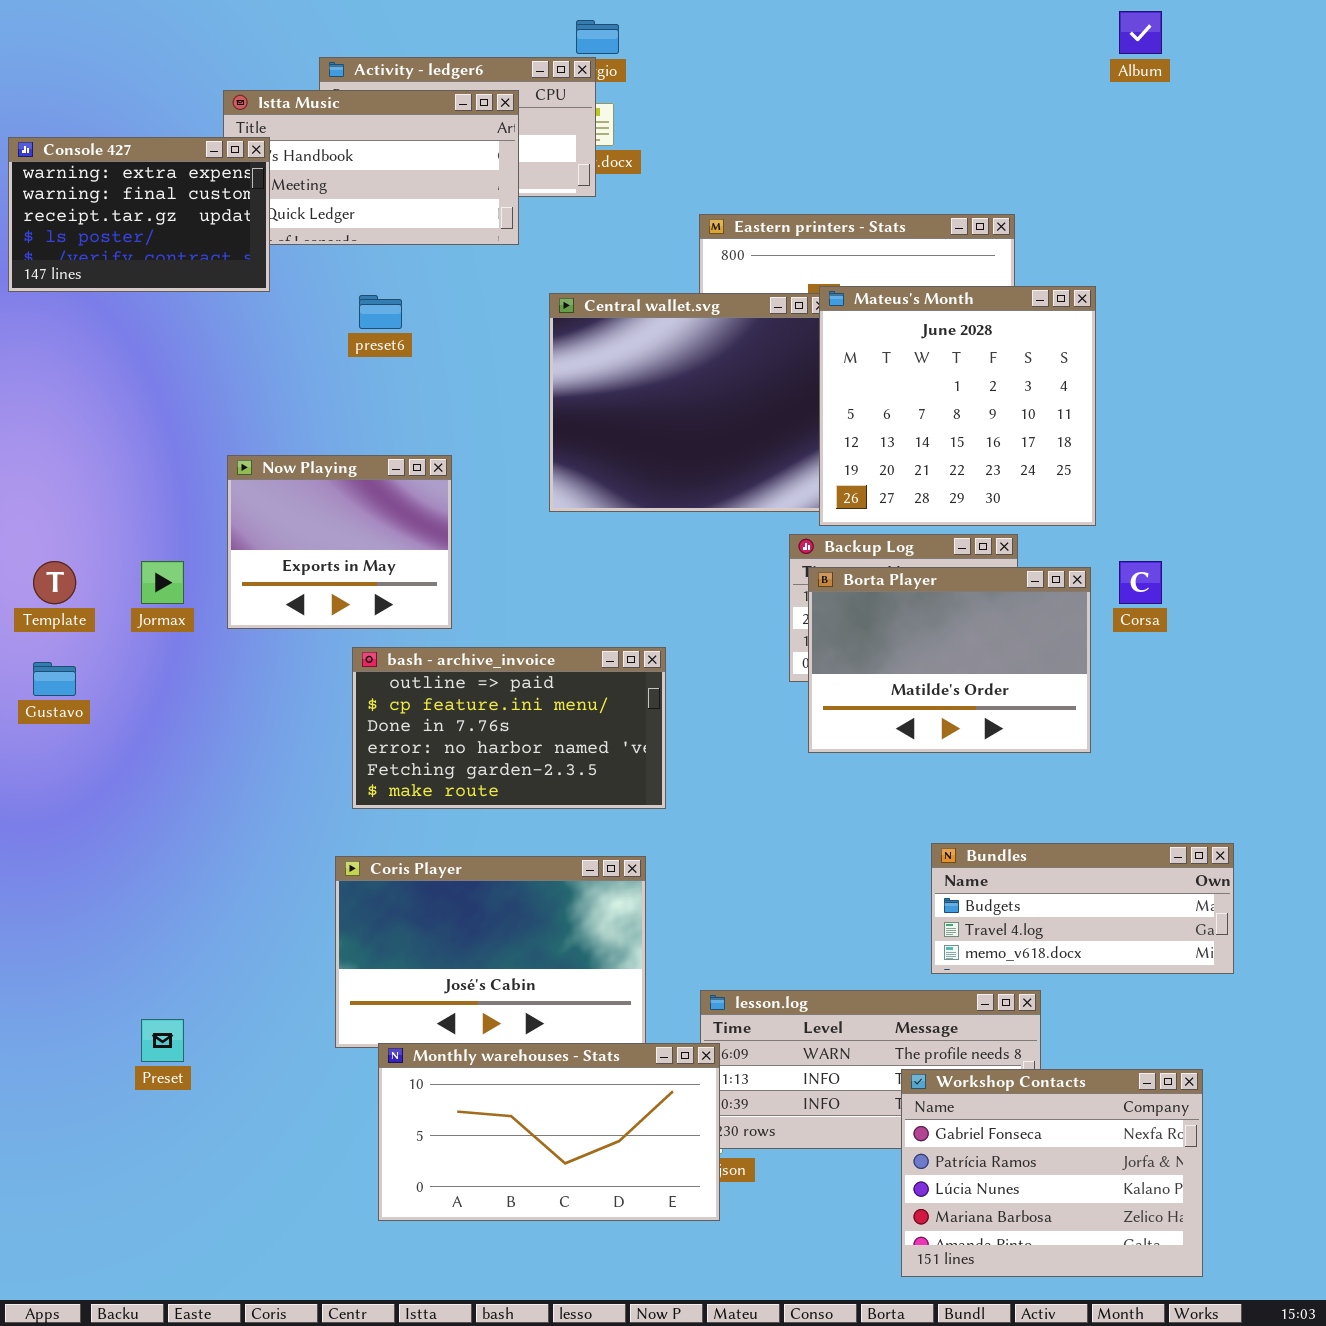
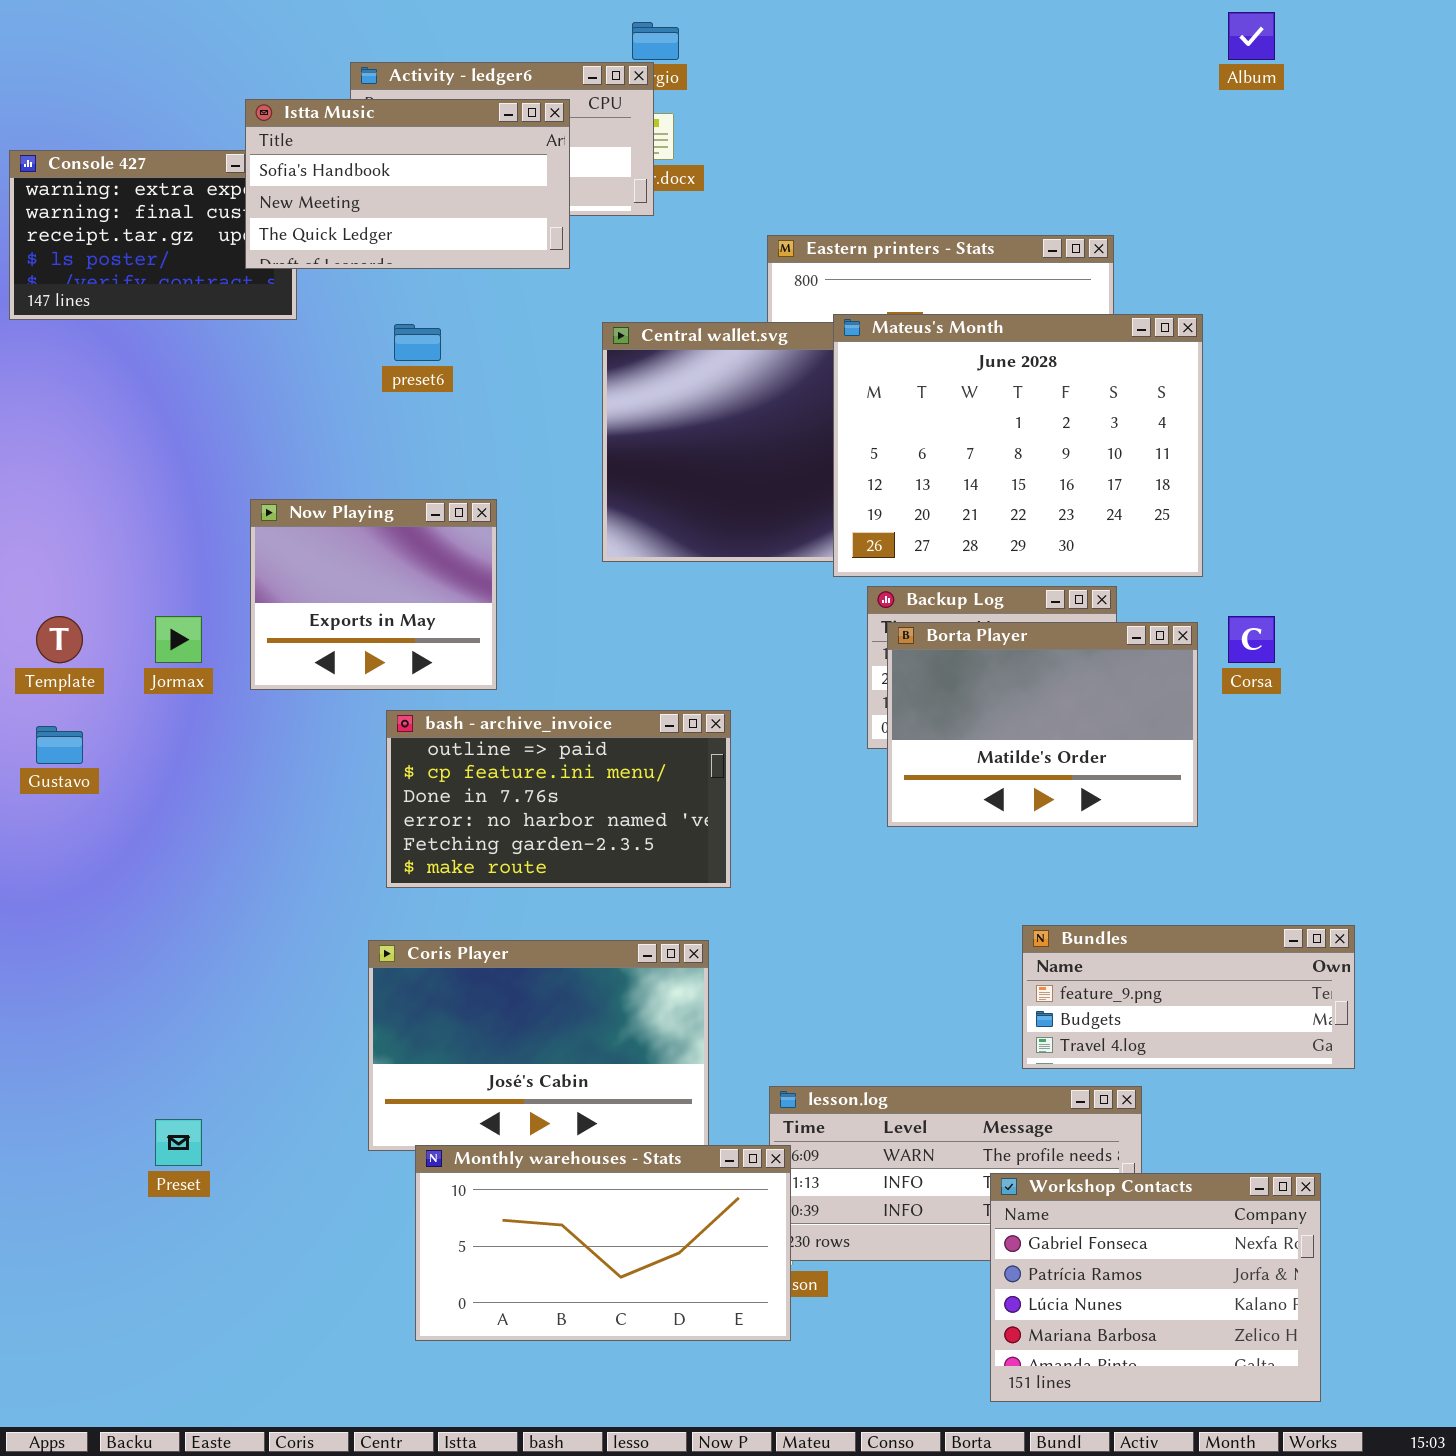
Istta Music: [223,90,519,245] -> [245,99,570,269], raised
Mateus's Month: [819,286,1096,526] -> [833,314,1203,577], resized
Bundles: [931,843,1234,974] -> [1022,925,1355,1069], scrolled up 1 row

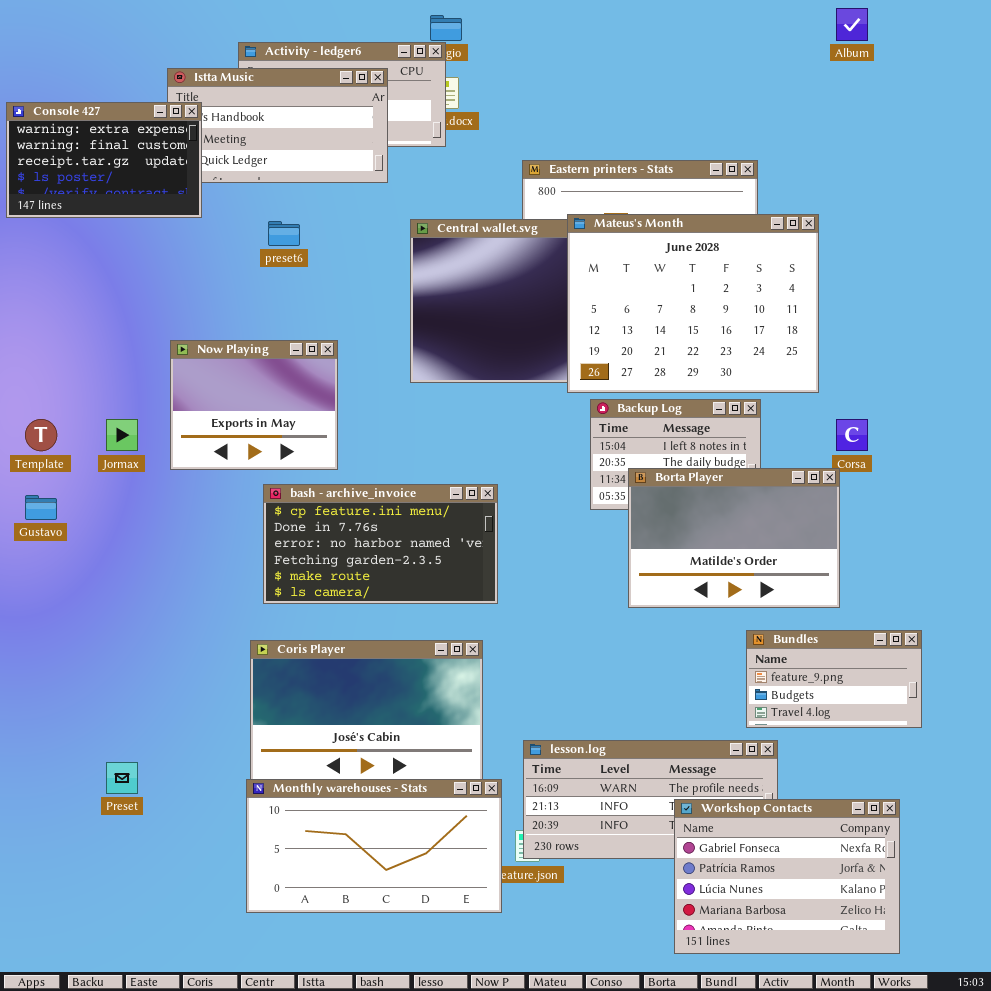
Console 427: [9,150,297,320] -> [6,102,202,218], raised
Borta Player: [887,622,1198,827] -> [628,468,840,608], moved
bash - archive_invoice: [386,710,731,888] -> [263,484,498,604], scrolled down 1 row
Bundles: [1022,925,1355,1069] -> [746,630,922,728], resized
Monthly warehouses - Stats: [415,1145,791,1341] -> [246,779,502,913], moved

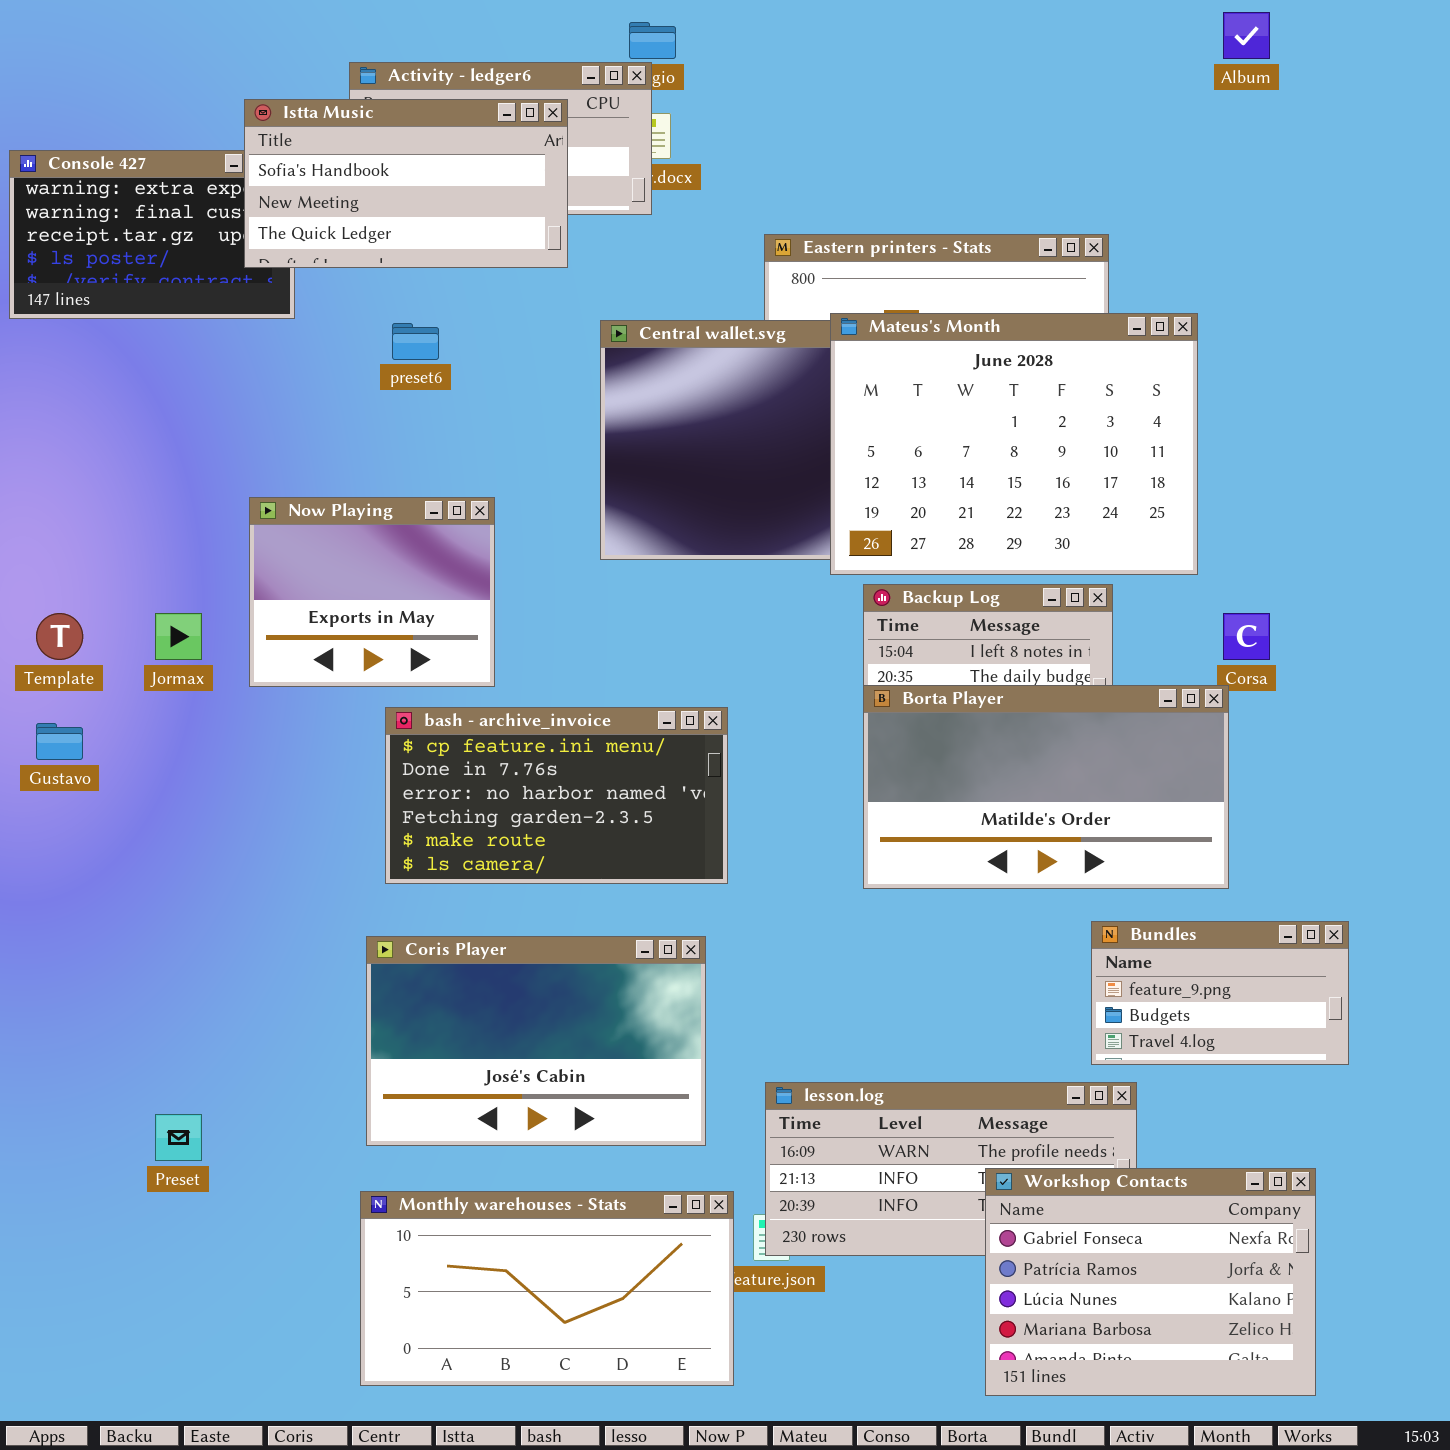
Istta Music: [167,68,388,183] -> [244,99,568,268], raised
Borta Player: [628,468,840,608] -> [863,685,1229,889], resized
Monthly warehouses - Stats: [246,779,502,913] -> [360,1191,734,1386], moved

